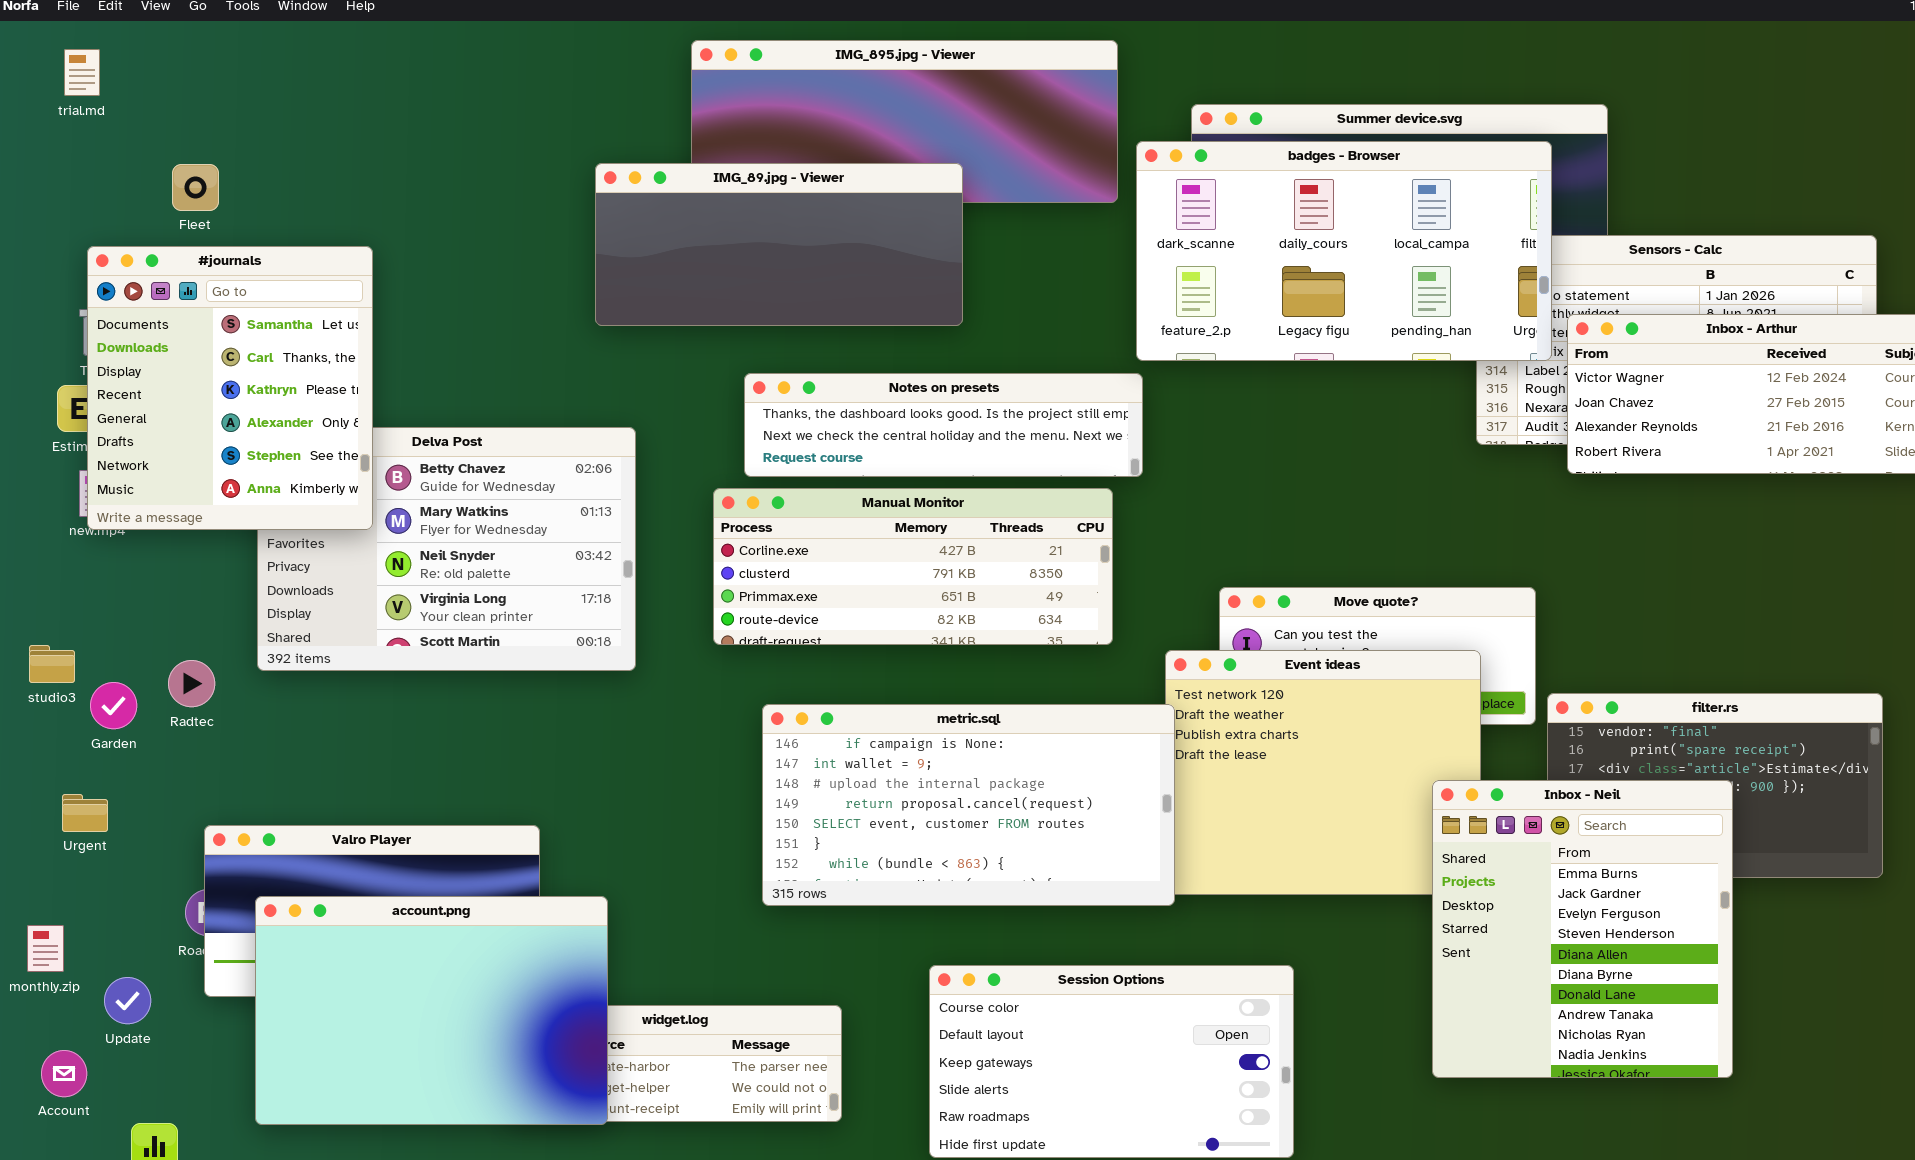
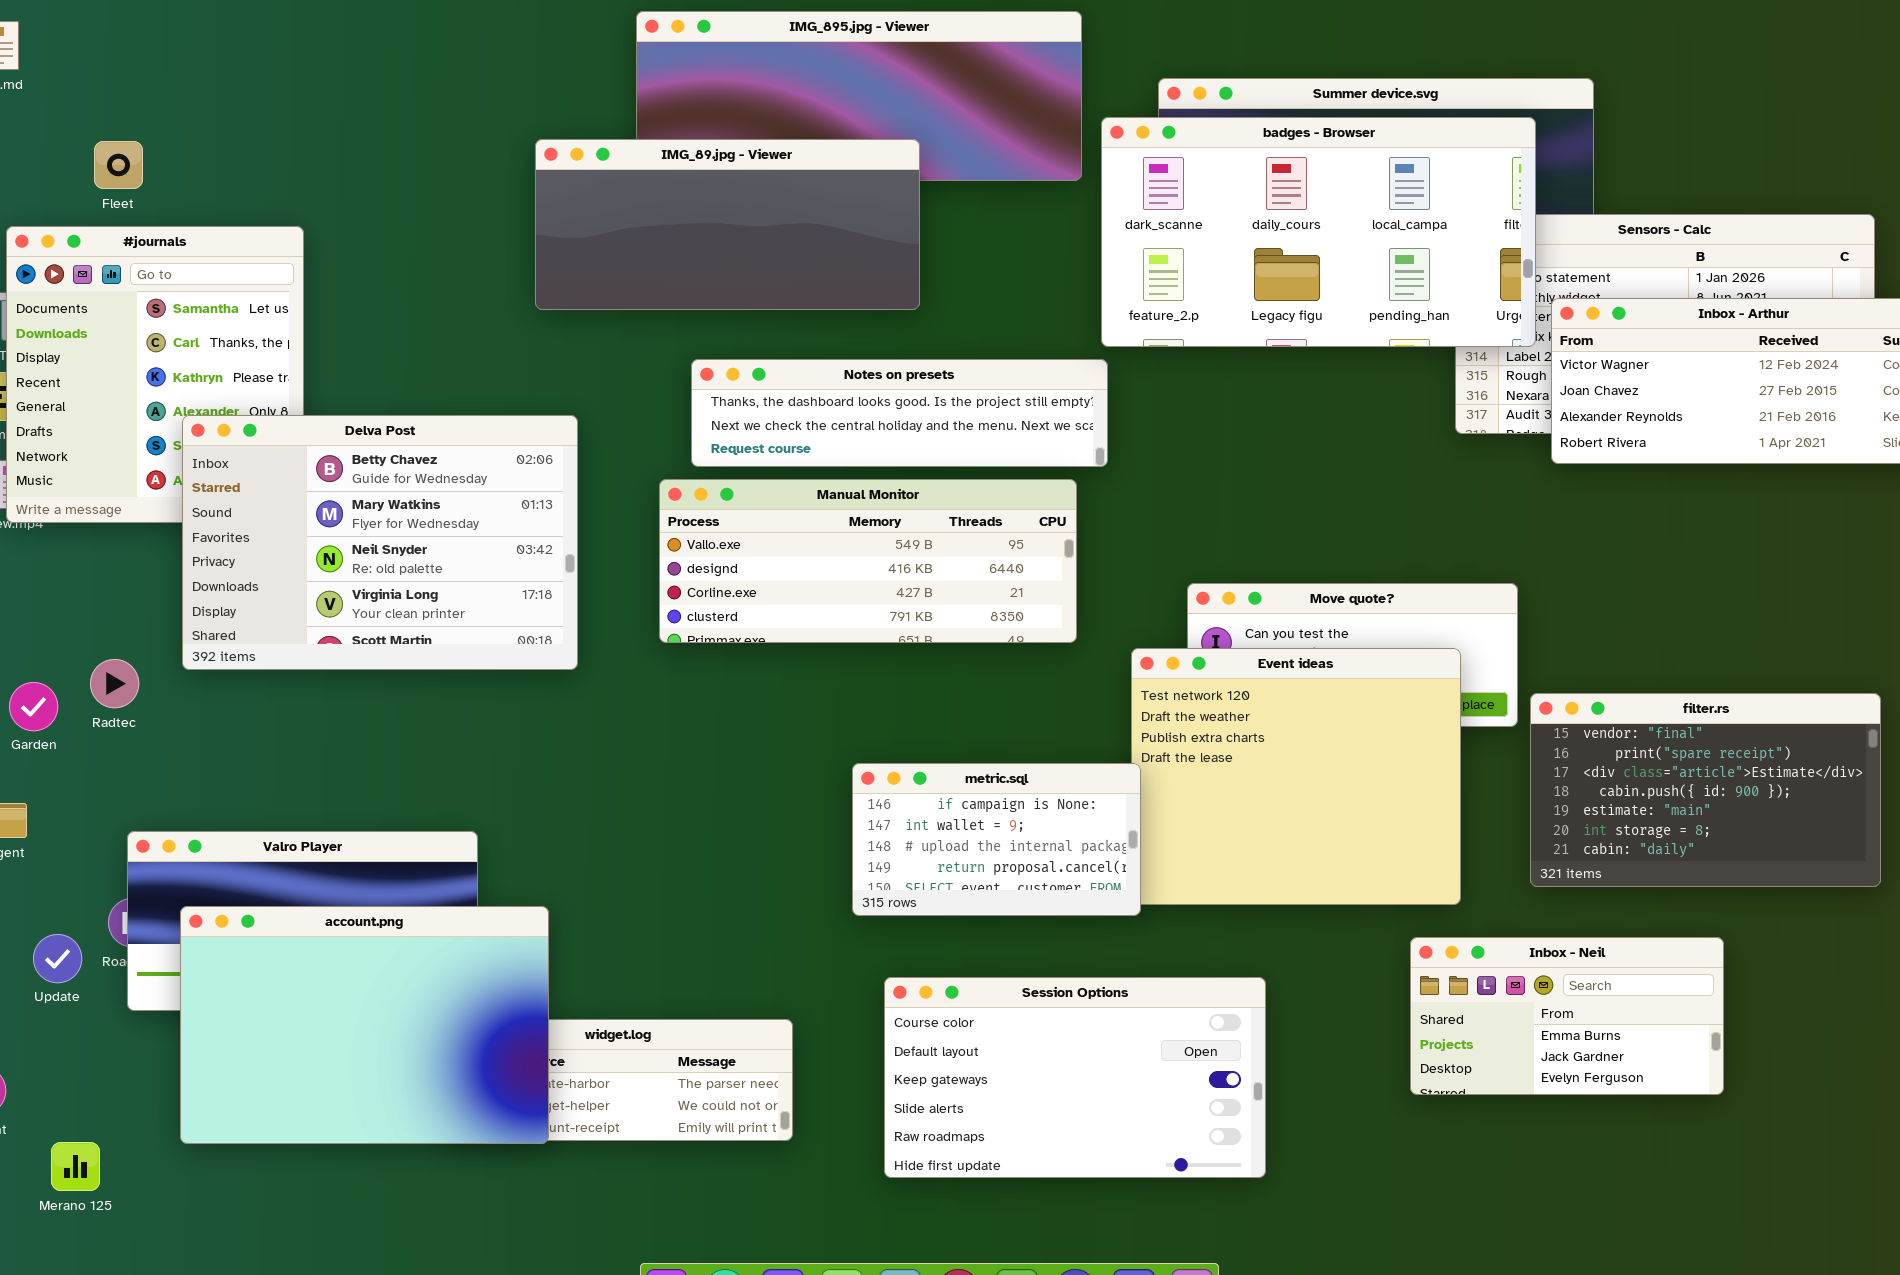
Delva Post: [257,427,636,671] -> [182,415,578,670], raised
Manual Monitor: [713,488,1113,645] -> [659,479,1077,643], scrolled up 2 rows
metric.sql: [762,704,1175,906] -> [852,763,1141,916], resized
Inbox - Neil: [1432,780,1733,1078] -> [1410,937,1724,1095], resized
Update: [104,977,151,1024] -> [33,934,82,983], moved

